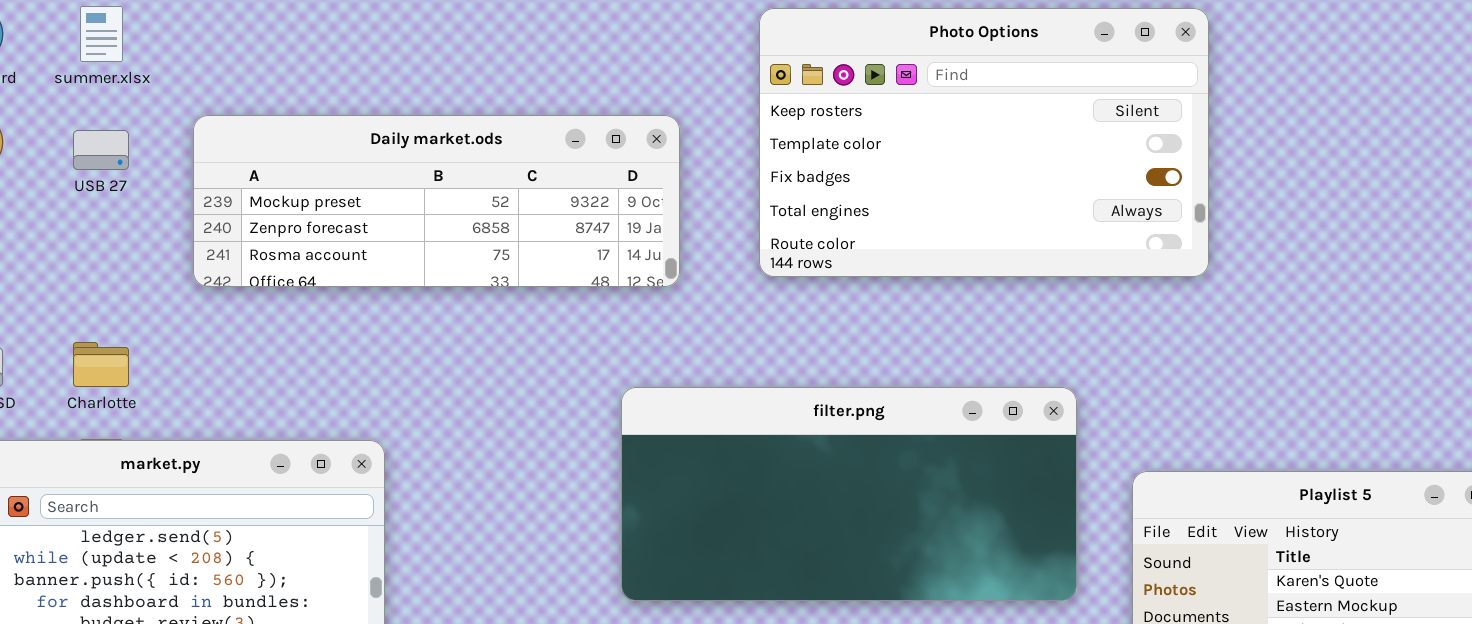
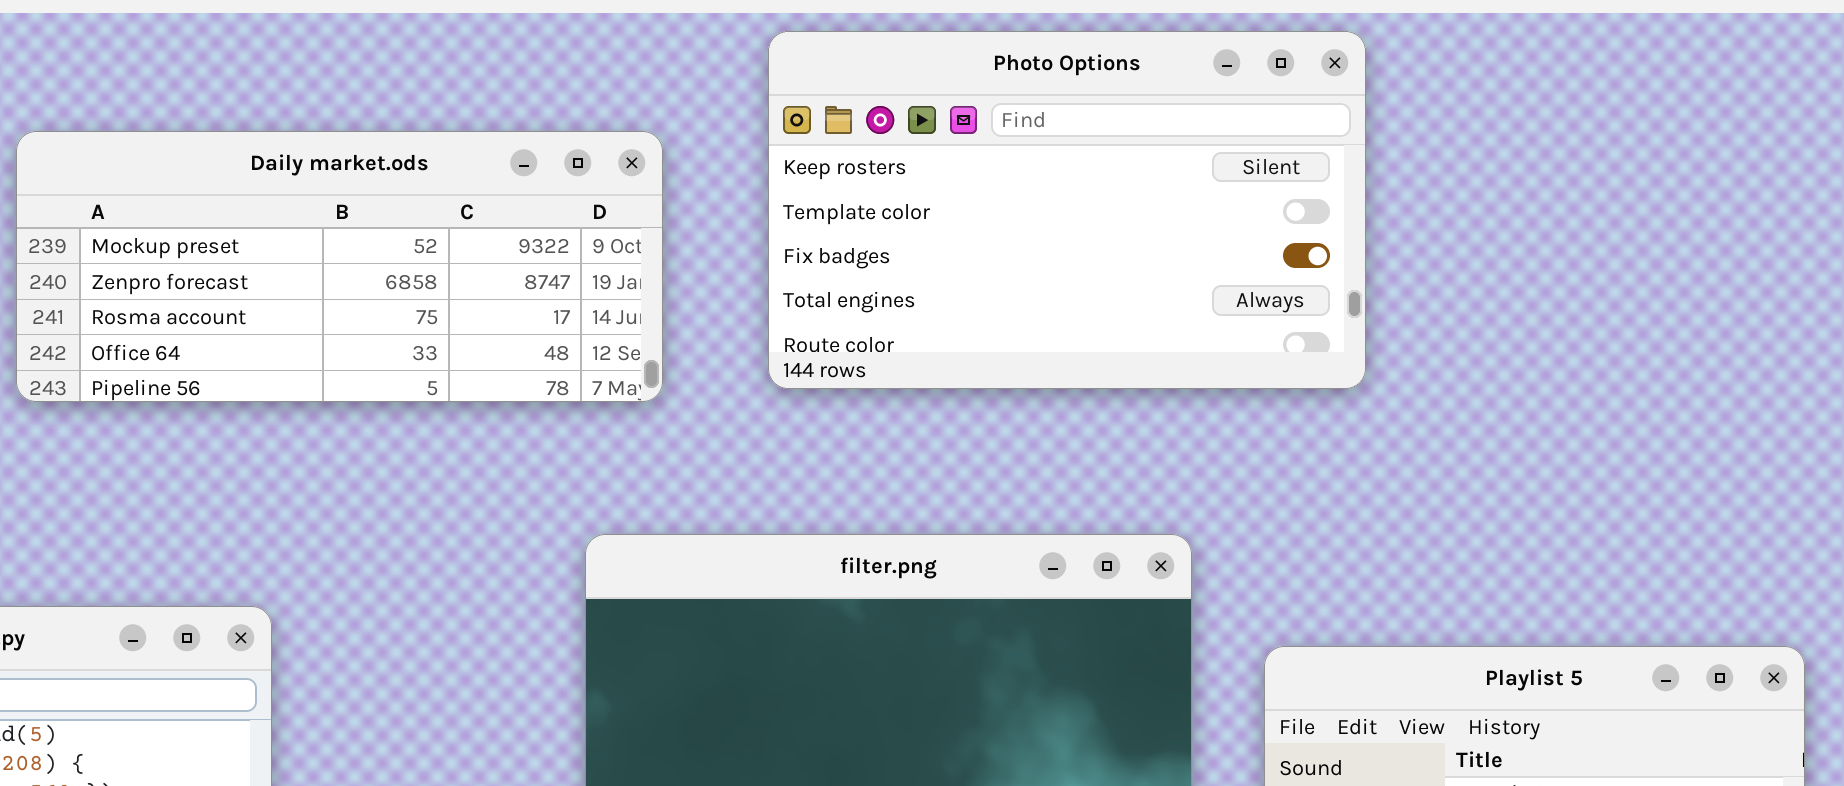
Daily market.ods: [193,115,680,287] -> [16,131,663,402], resized

